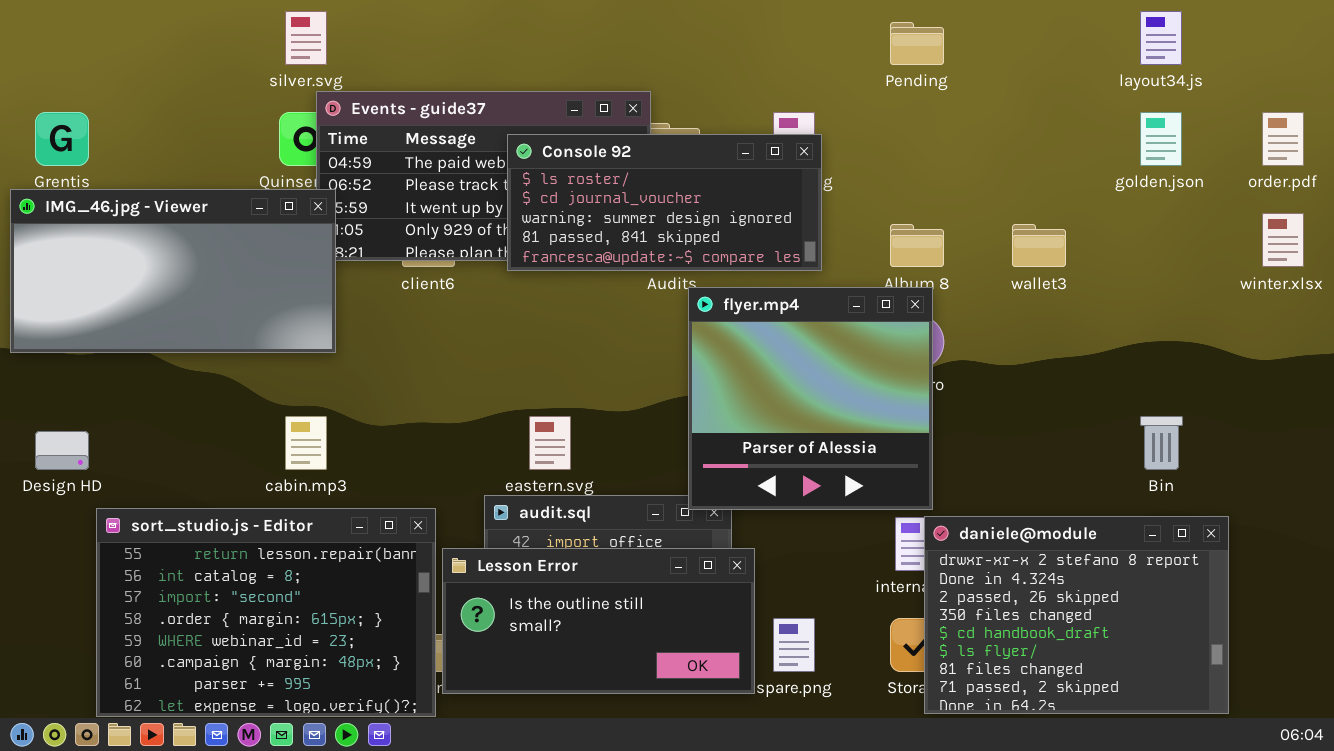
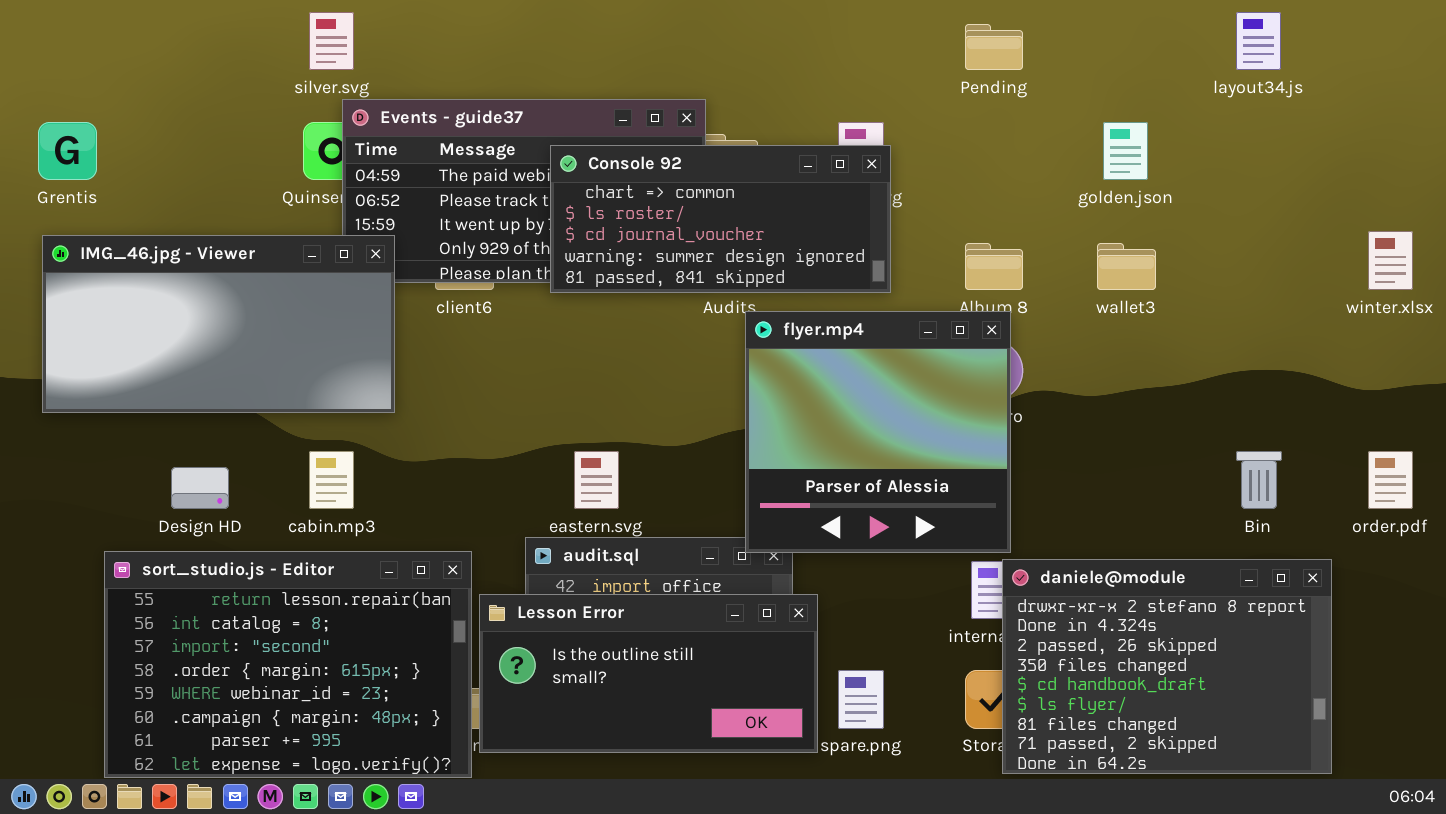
golden.json: [1140,112,1182,166] -> [1103,122,1148,180], moved
order.pdf: [1262,112,1304,166] -> [1368,451,1413,509], moved
Console 92: [507,134,822,271] -> [550,145,891,293], scrolled up 1 row
IMG_46.jpg - Viewer: [10,189,336,353] -> [42,235,395,413], moved
Design HD: [35,431,89,470] -> [171,467,229,509], moved

